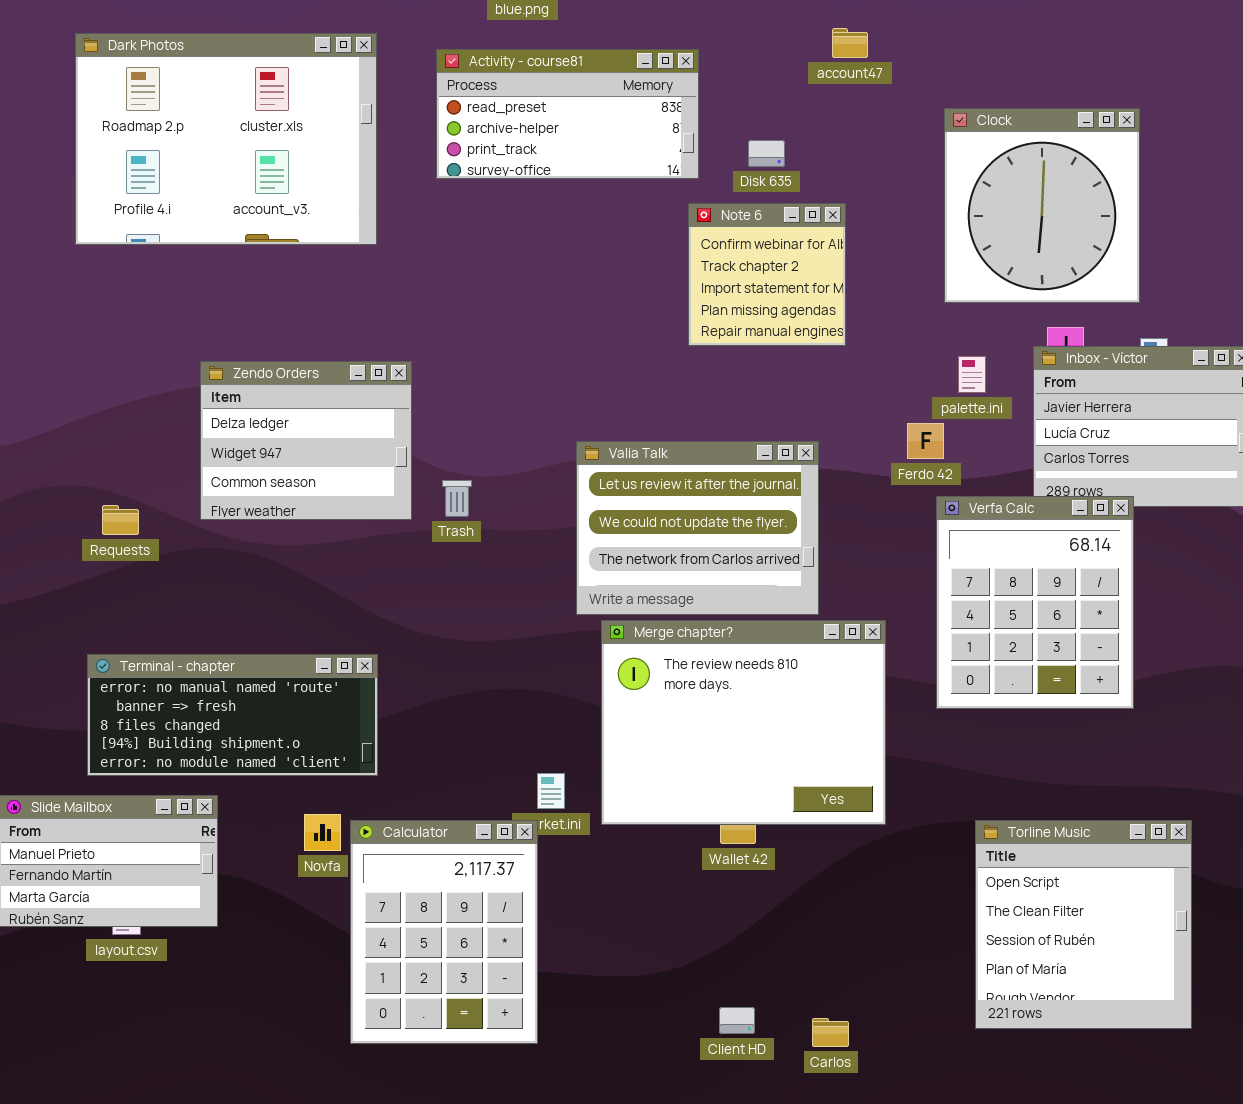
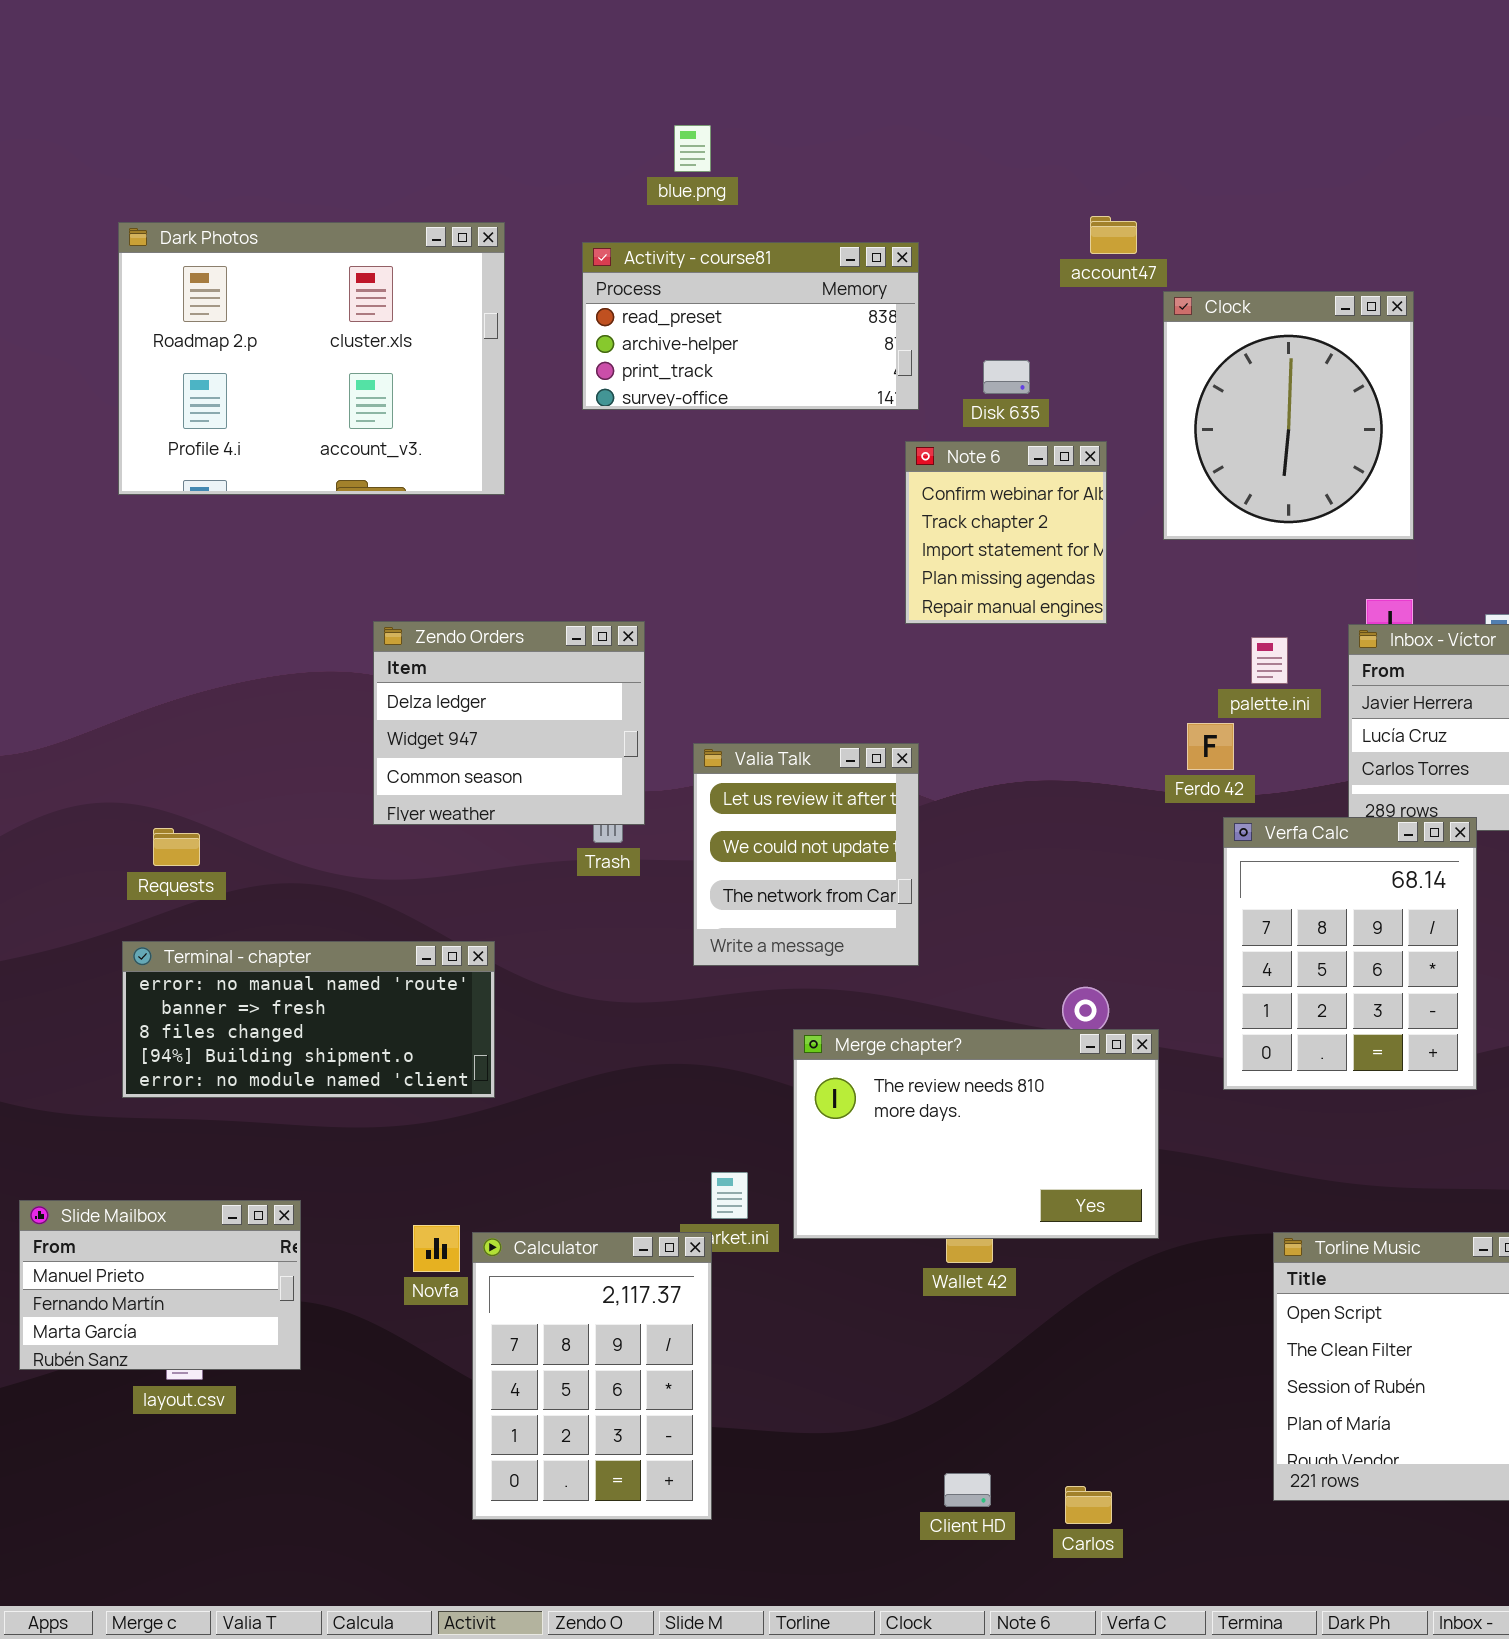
Clock: [944,108,1140,303] -> [1163,291,1414,540], moved
Zendo Orders: [200,361,412,520] -> [373,621,645,825], moved
Valia Talk: [576,441,819,615] -> [693,743,919,966], moved, resized
Merge chapter?: [601,620,886,825] -> [793,1029,1159,1239], resized
Terminal - chapter: [87,654,378,776] -> [122,941,495,1098], moved

